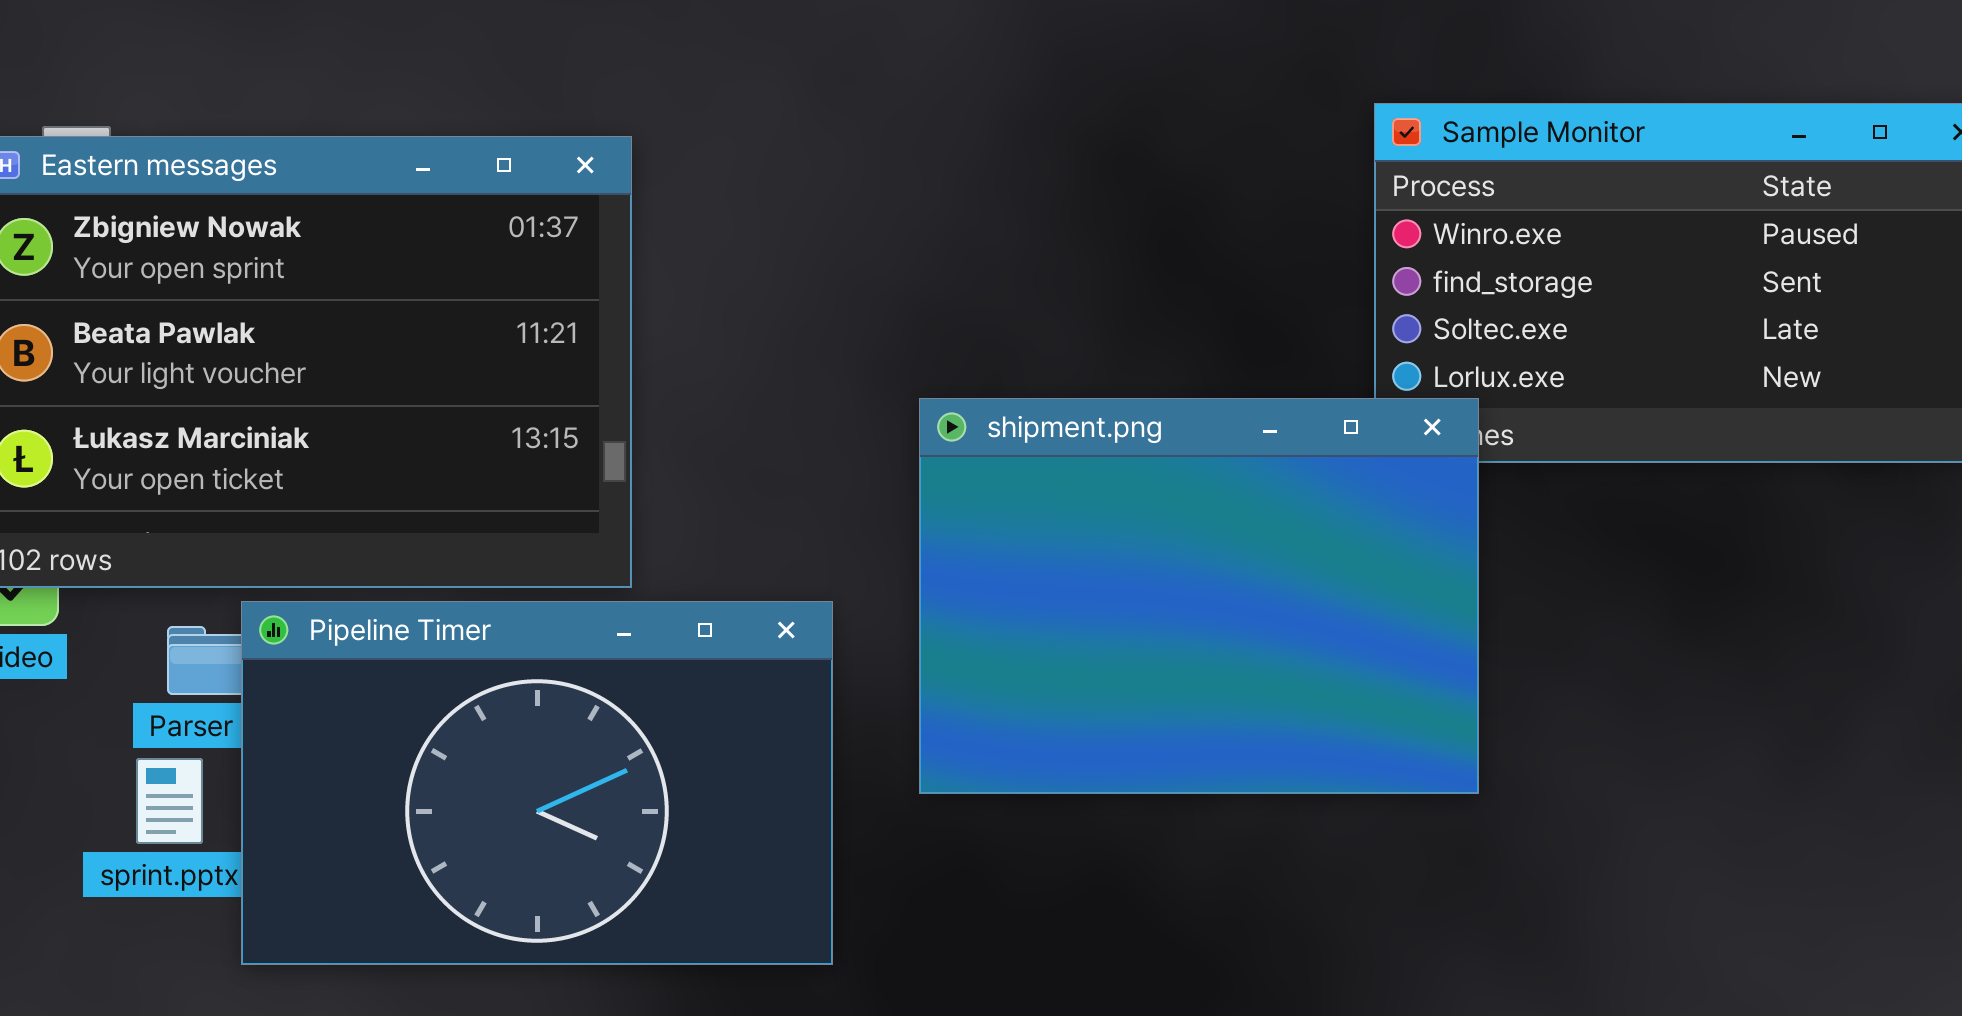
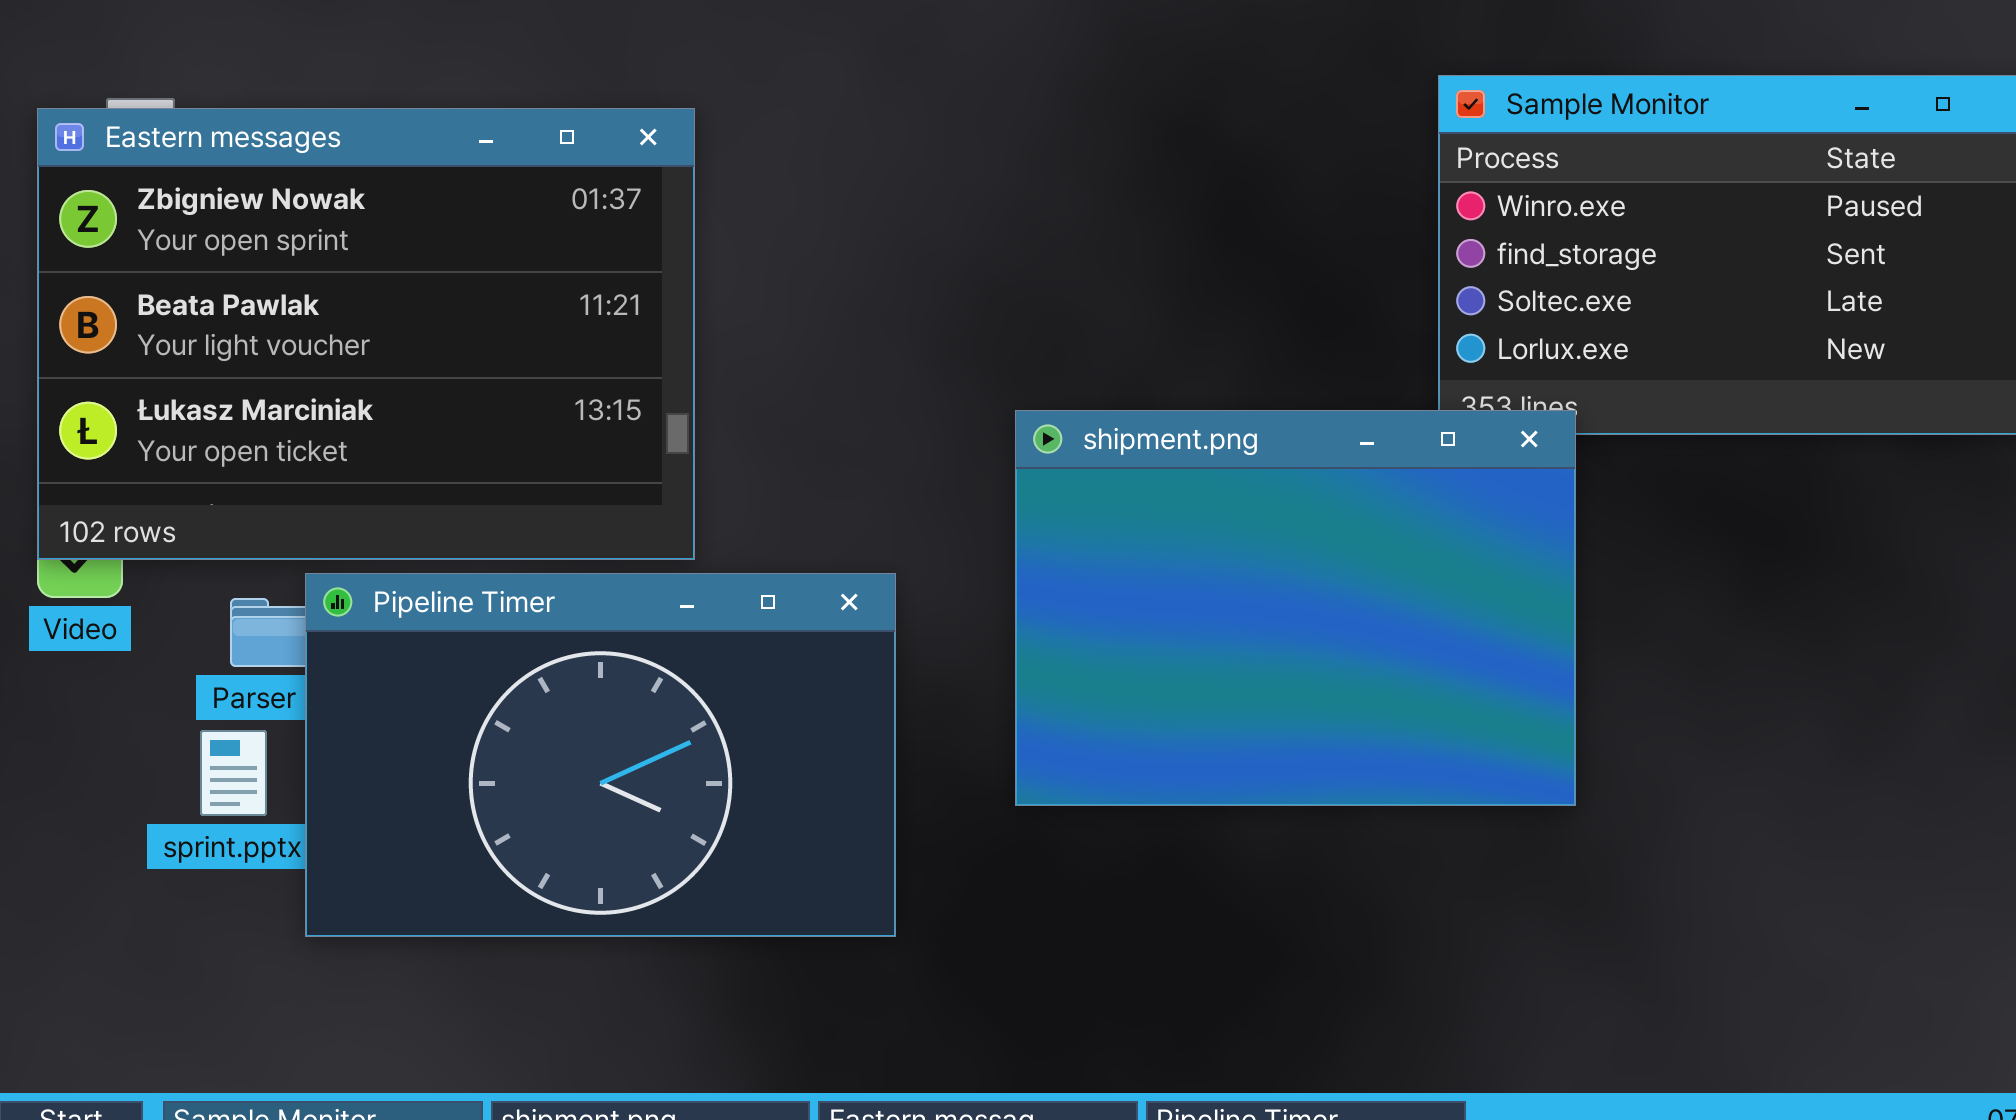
shipment.png: [919,398,1479,794] -> [1015,410,1576,806], moved

